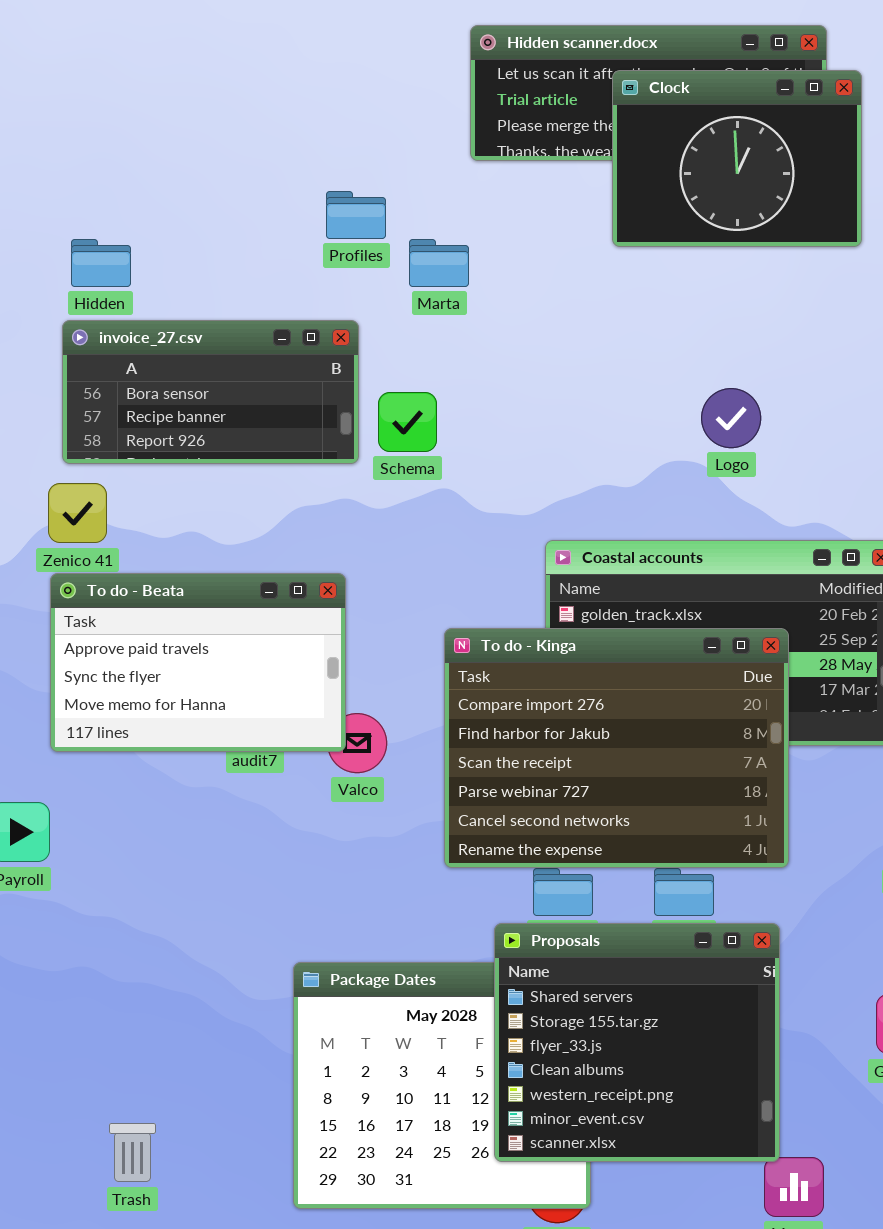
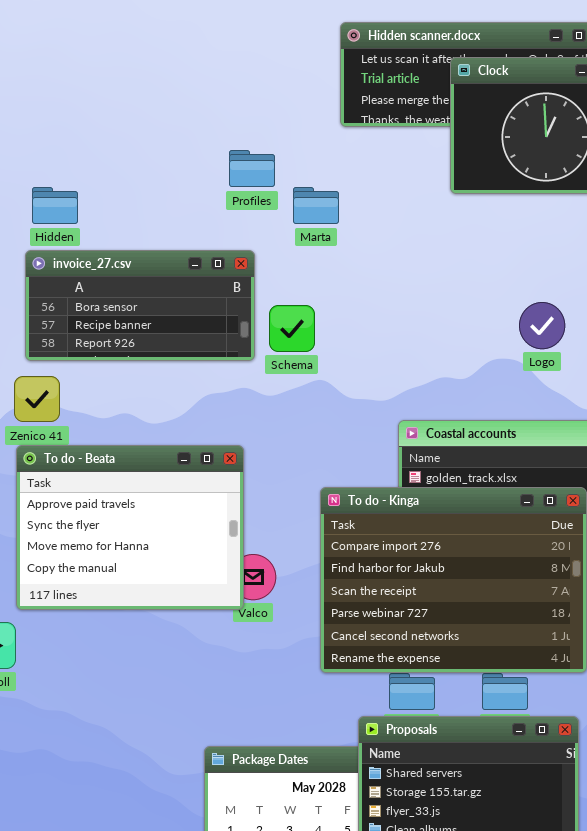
To do - Beata: [50,573,346,752] -> [16,445,244,610], resized

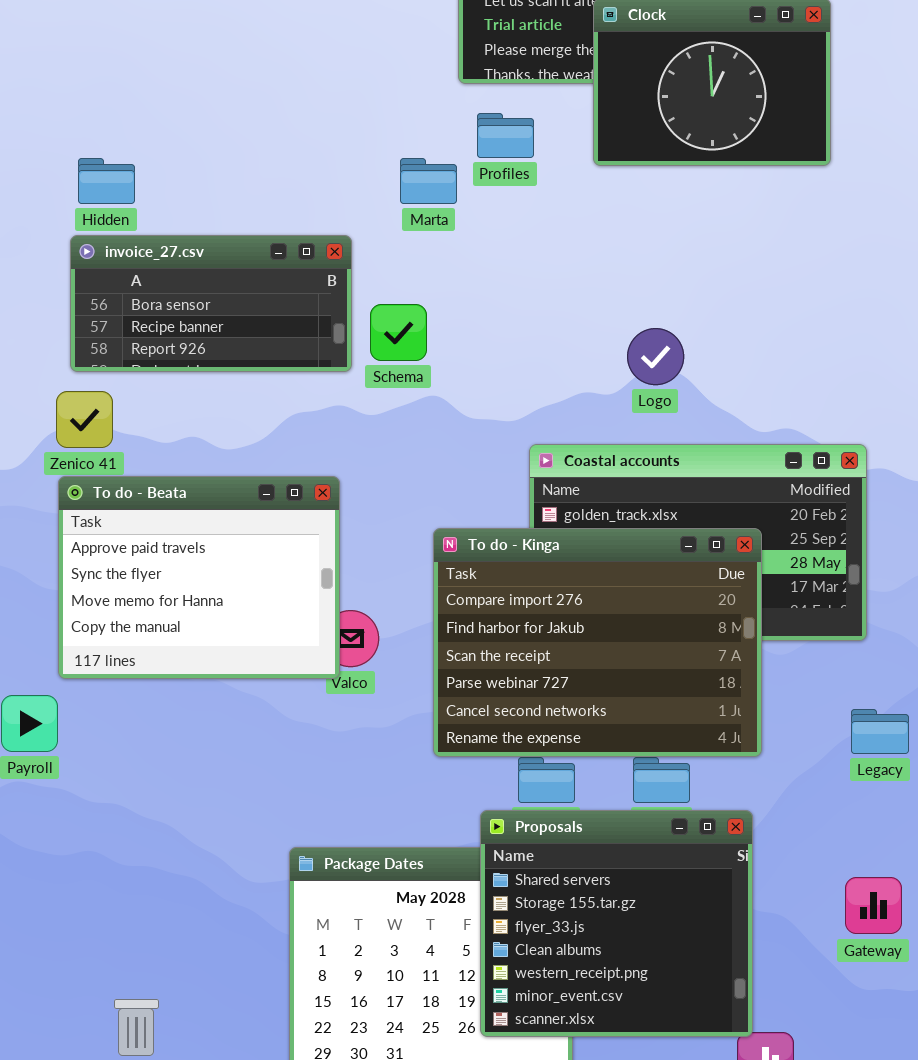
Profiles: [229,150,275,187] -> [477,113,534,158], moved
Logo: [519,302,565,349] -> [627,328,684,385], moved

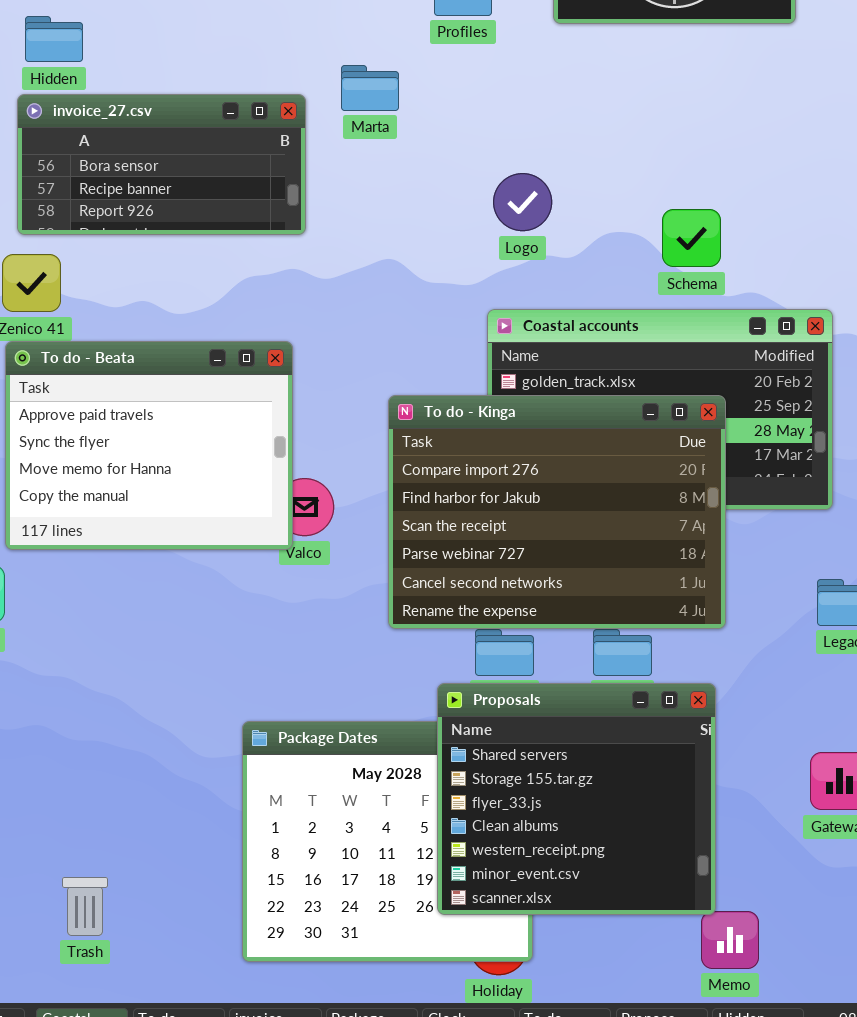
Marta: [400,158,457,204] -> [341,65,399,111], moved
Schema: [370,304,427,361] -> [662,209,721,267], moved
Logo: [627,328,684,385] -> [493,173,552,231], moved

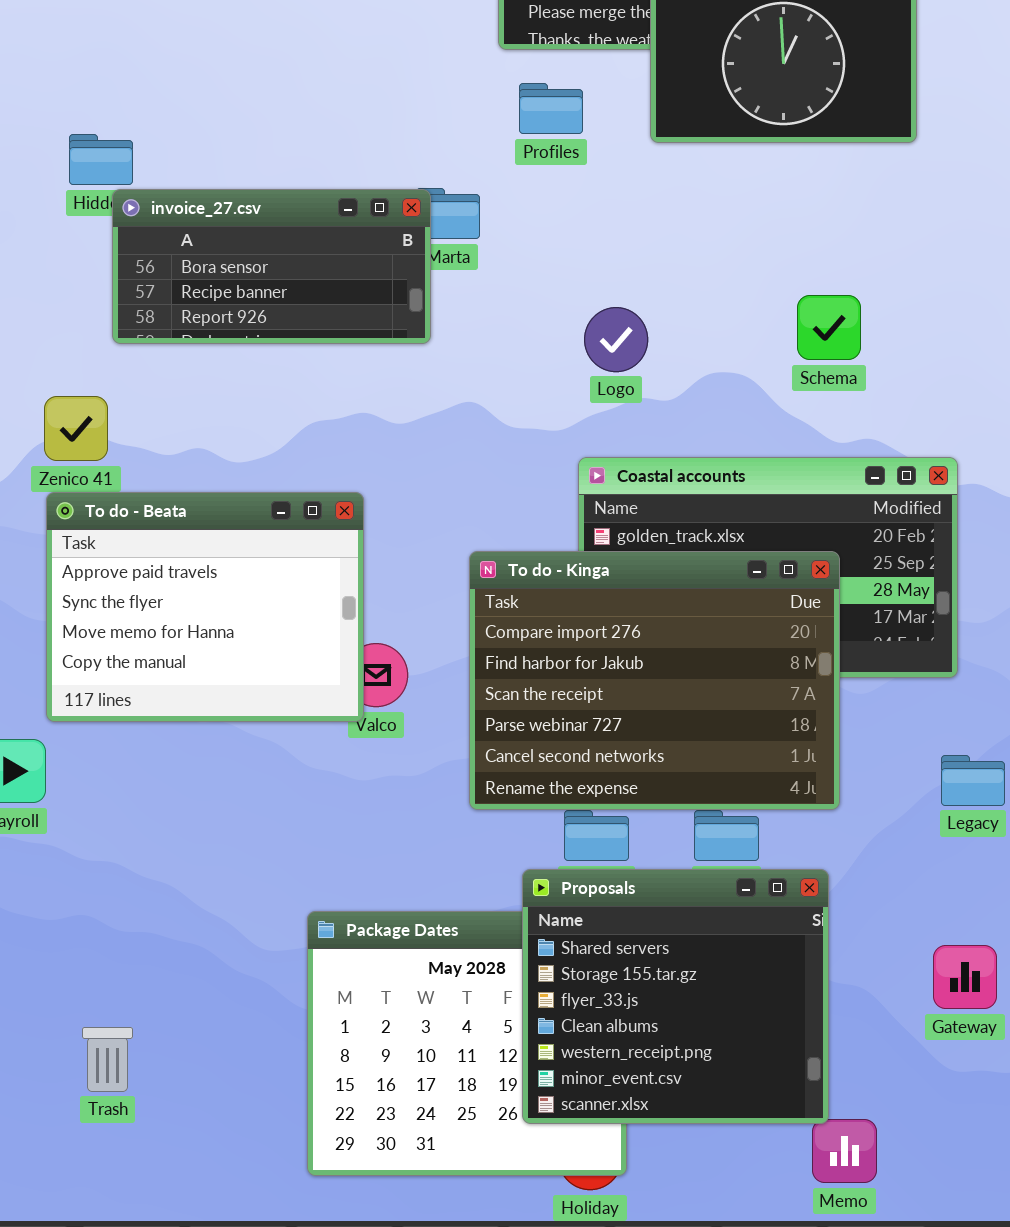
invoice_27.csv: [17,94,306,235] -> [112,189,431,344], moved
Schema: [662,209,721,267] -> [797,295,861,360], moved
Trash: [62,877,108,936] -> [82,1027,133,1092], moved

